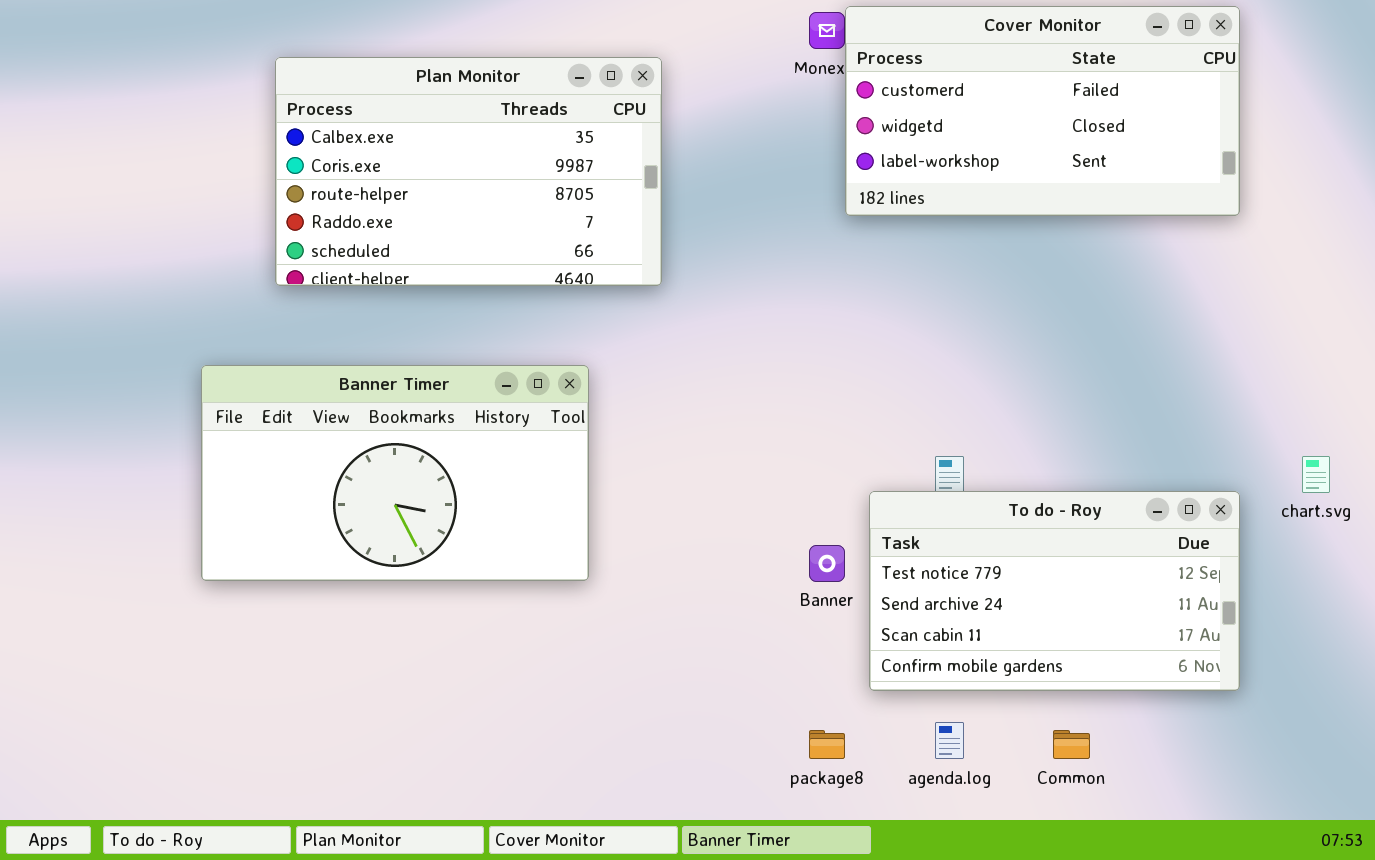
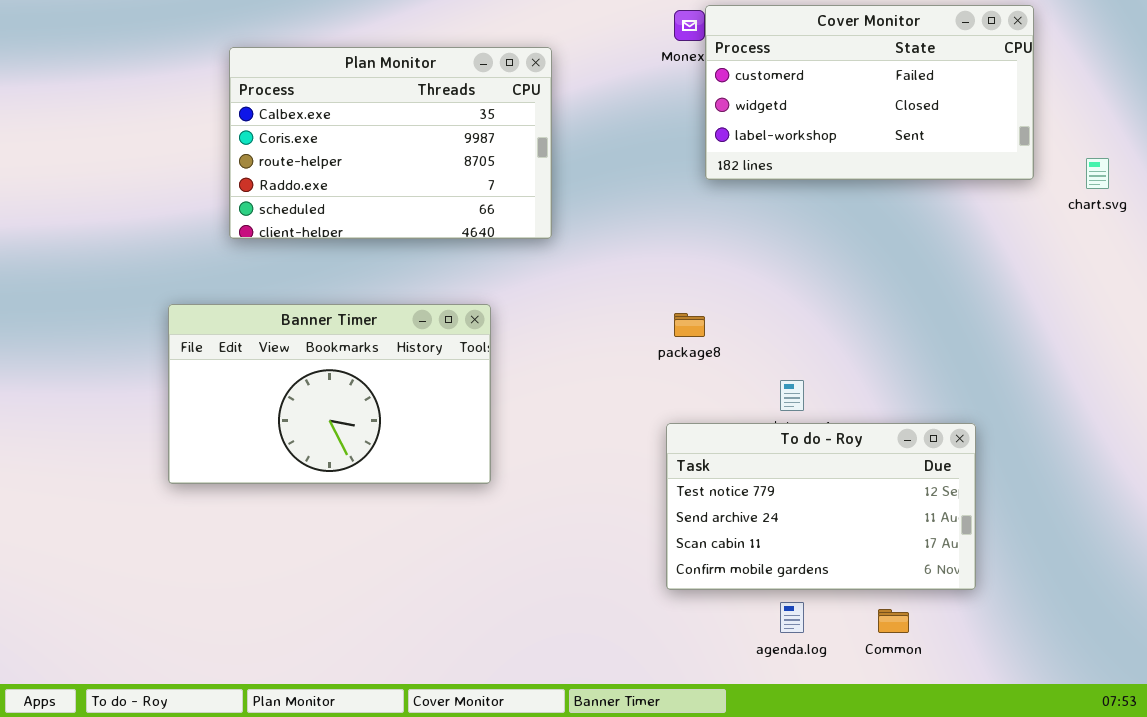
chart.svg: [1302,456,1330,493] -> [1086,158,1109,189], moved
To do - Roy: [869,491,1240,691] -> [666,423,976,590], moved
package8: [809,730,845,759] -> [674,313,705,337], moved

